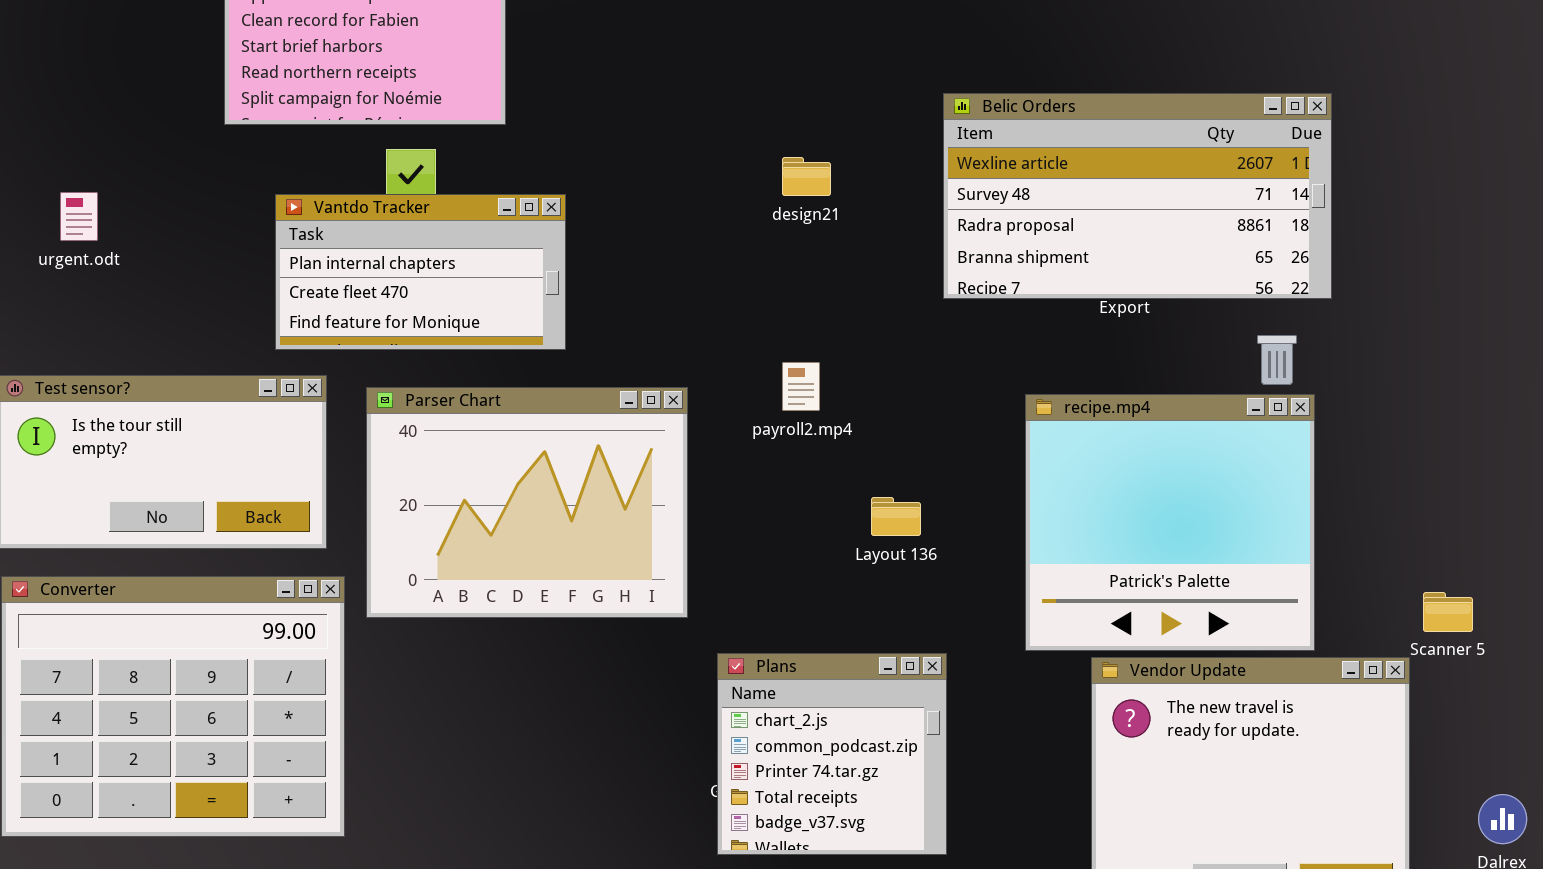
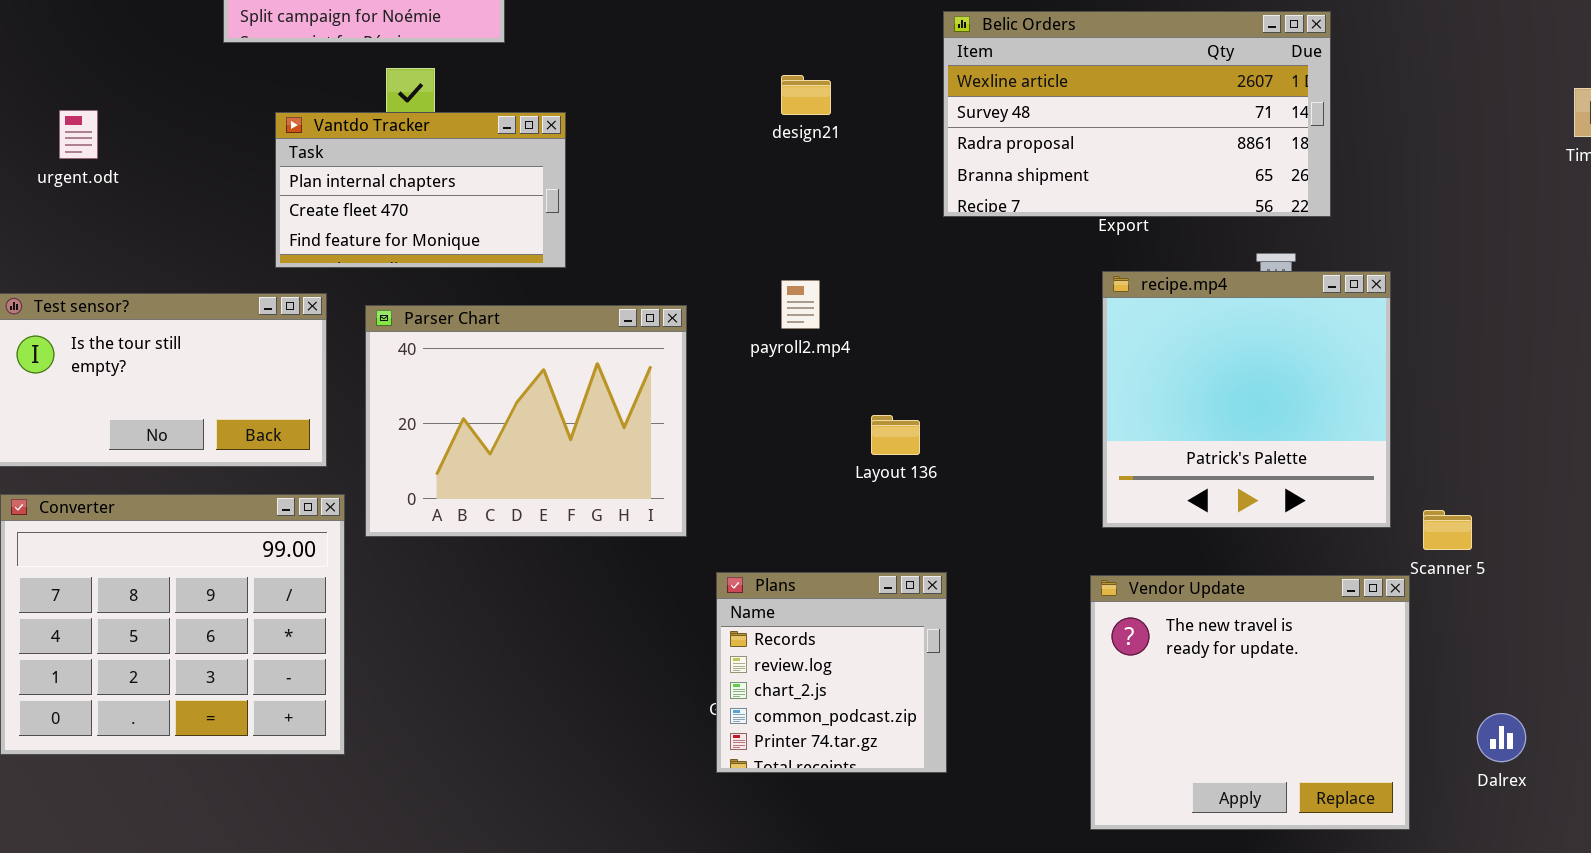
recipe.mp4: [1025,394,1315,651] -> [1102,271,1391,528], moved
Plans: [717,653,947,855] -> [716,572,947,773], scrolled up 2 rows

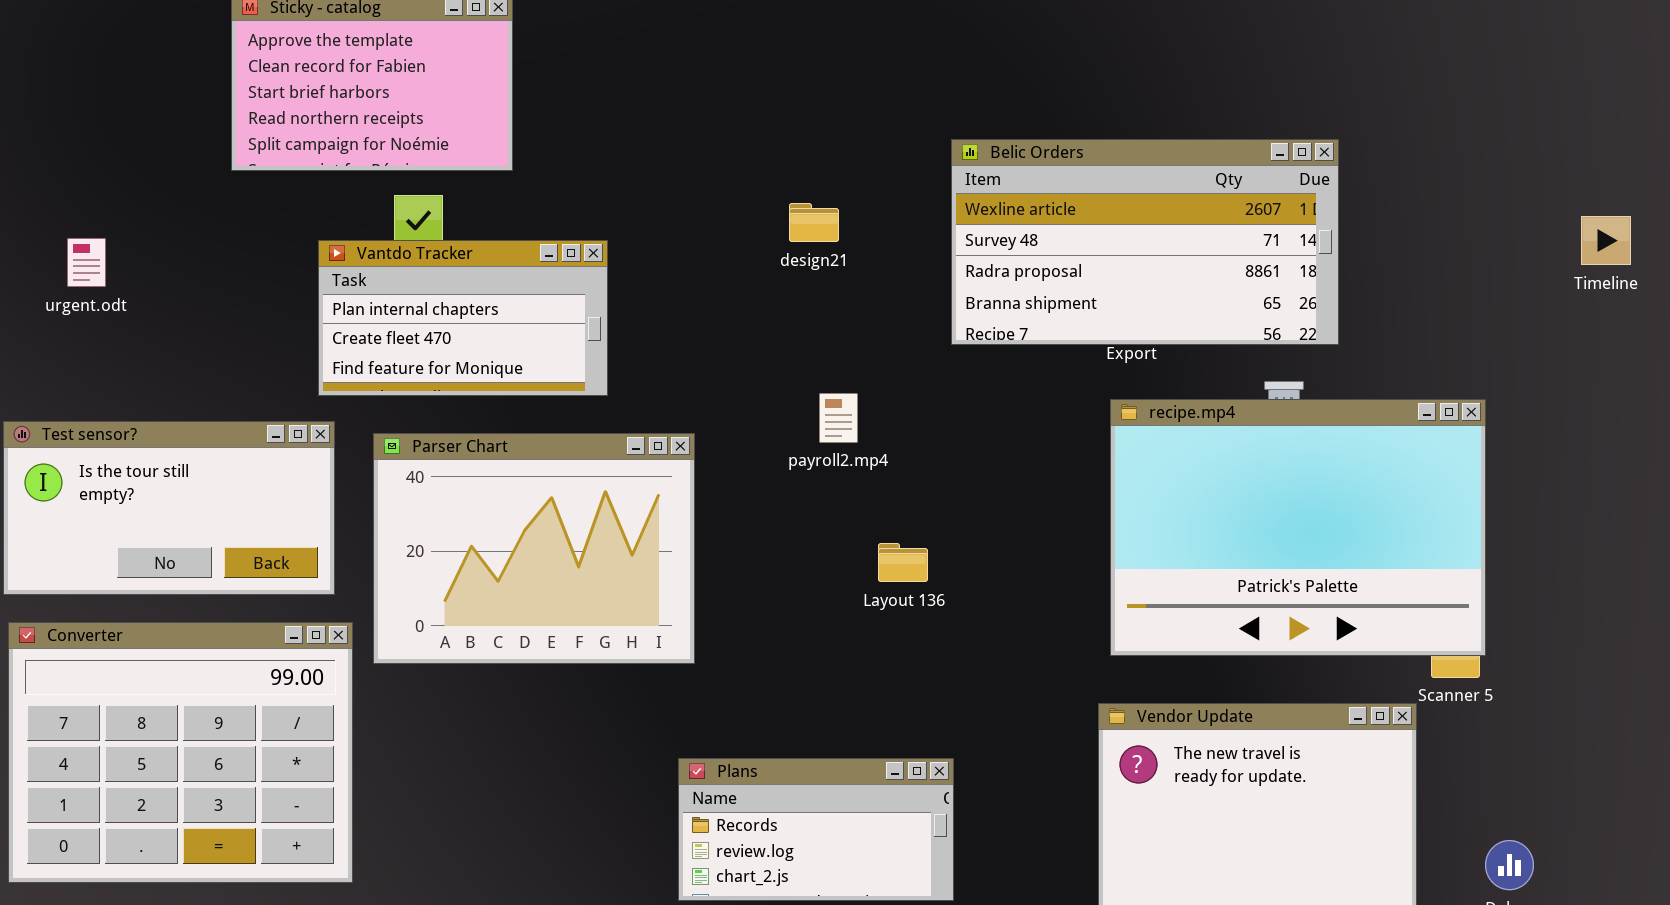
Vantdo Tracker: [275,112,566,268] -> [318,240,608,396], moved
recipe.mp4: [1102,271,1391,528] -> [1110,399,1486,656], resized
payroll2.mp4: [781,280,820,329] -> [819,393,858,443], moved
Plans: [716,572,947,773] -> [678,758,954,901], resized

